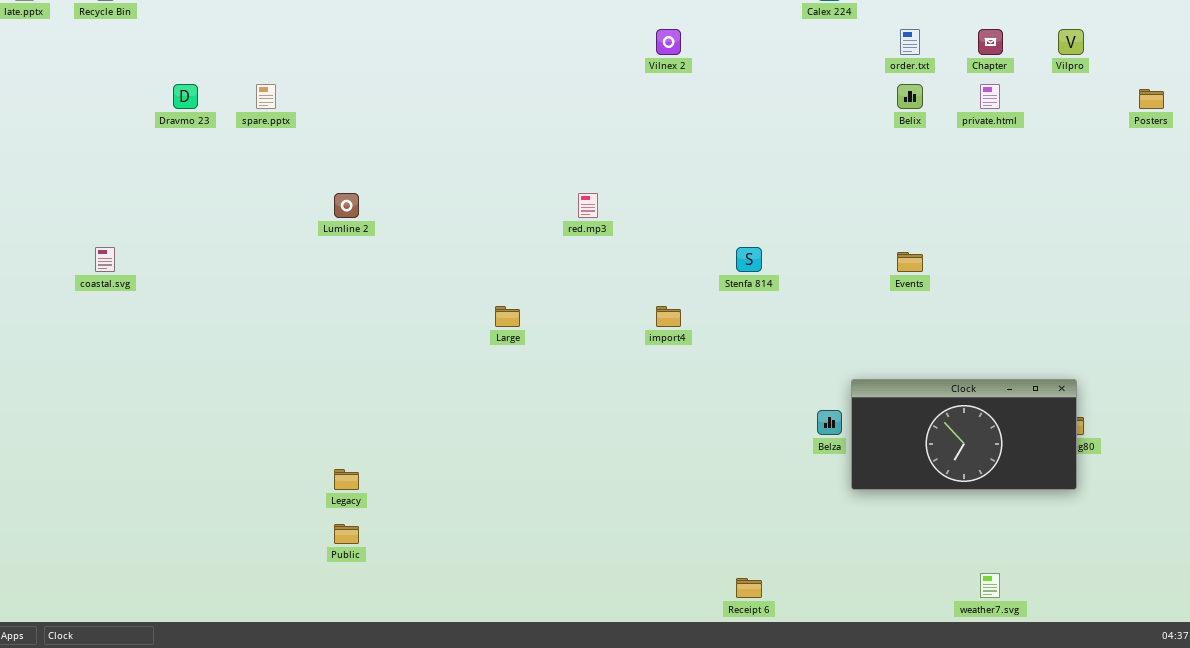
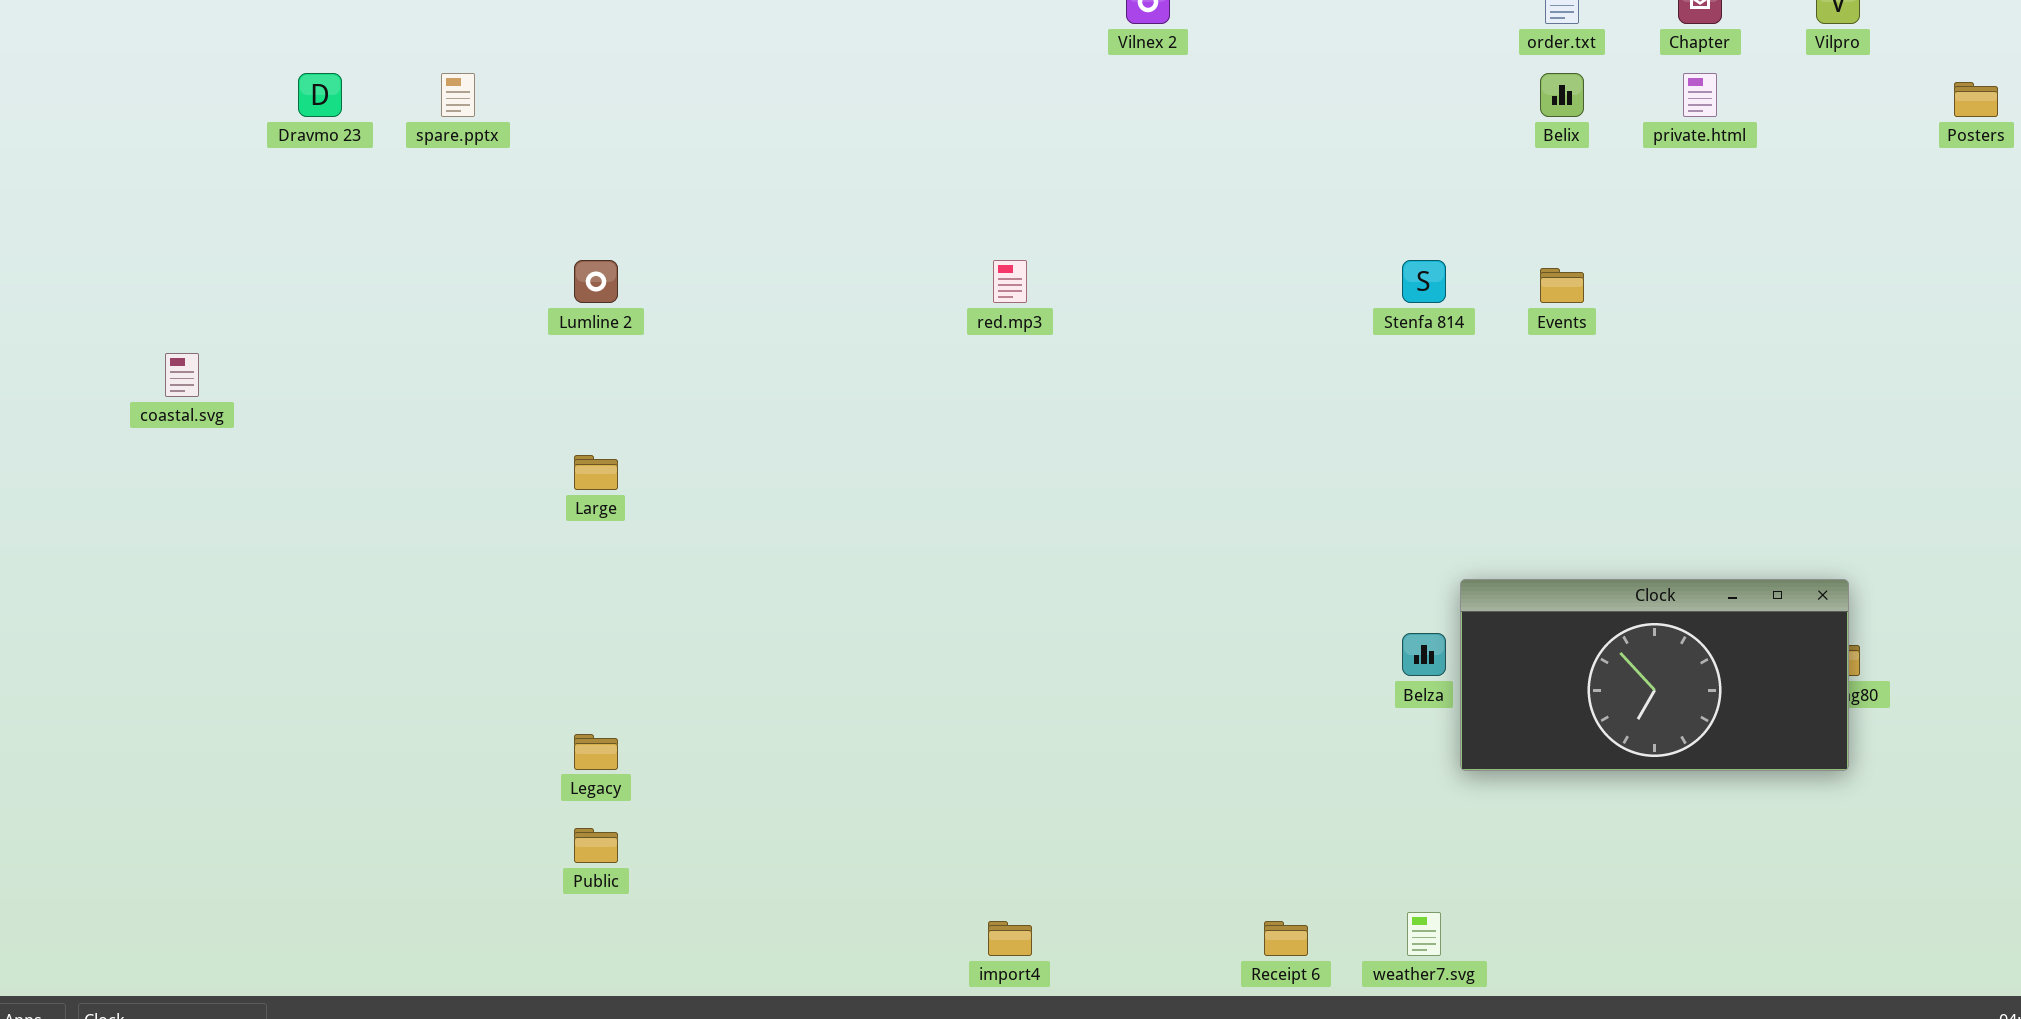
Stenfa 814: [736,247,762,272] -> [1402,260,1446,303], moved
Events: [897,252,923,272] -> [1540,268,1584,303], moved
Large: [495,306,520,327] -> [574,455,618,490], moved
import4: [656,306,681,327] -> [988,921,1032,956], moved
weather7.svg: [980,573,1000,598] -> [1407,912,1441,956], moved

